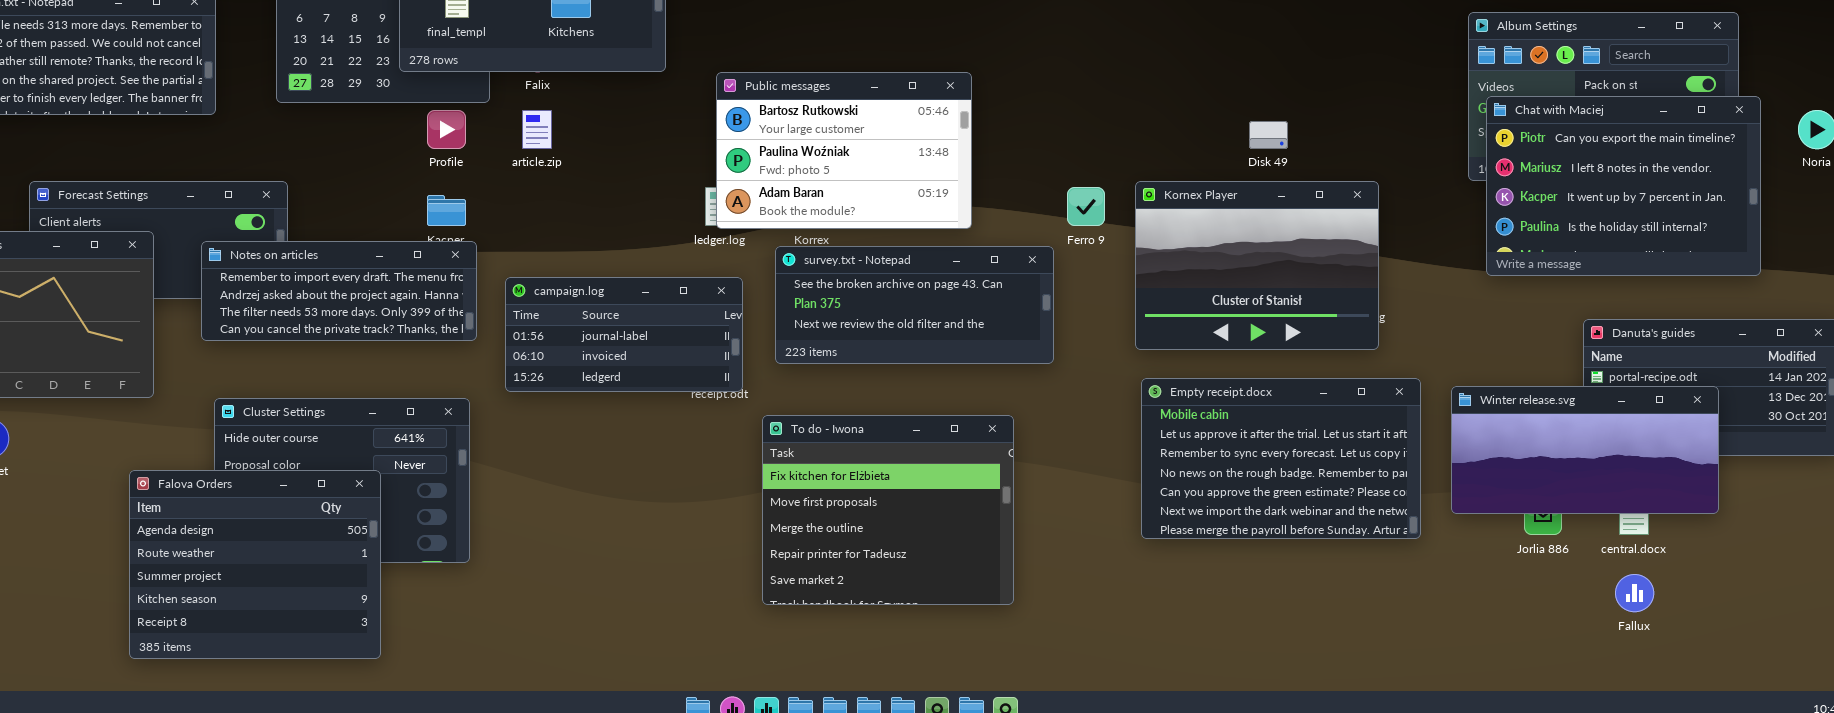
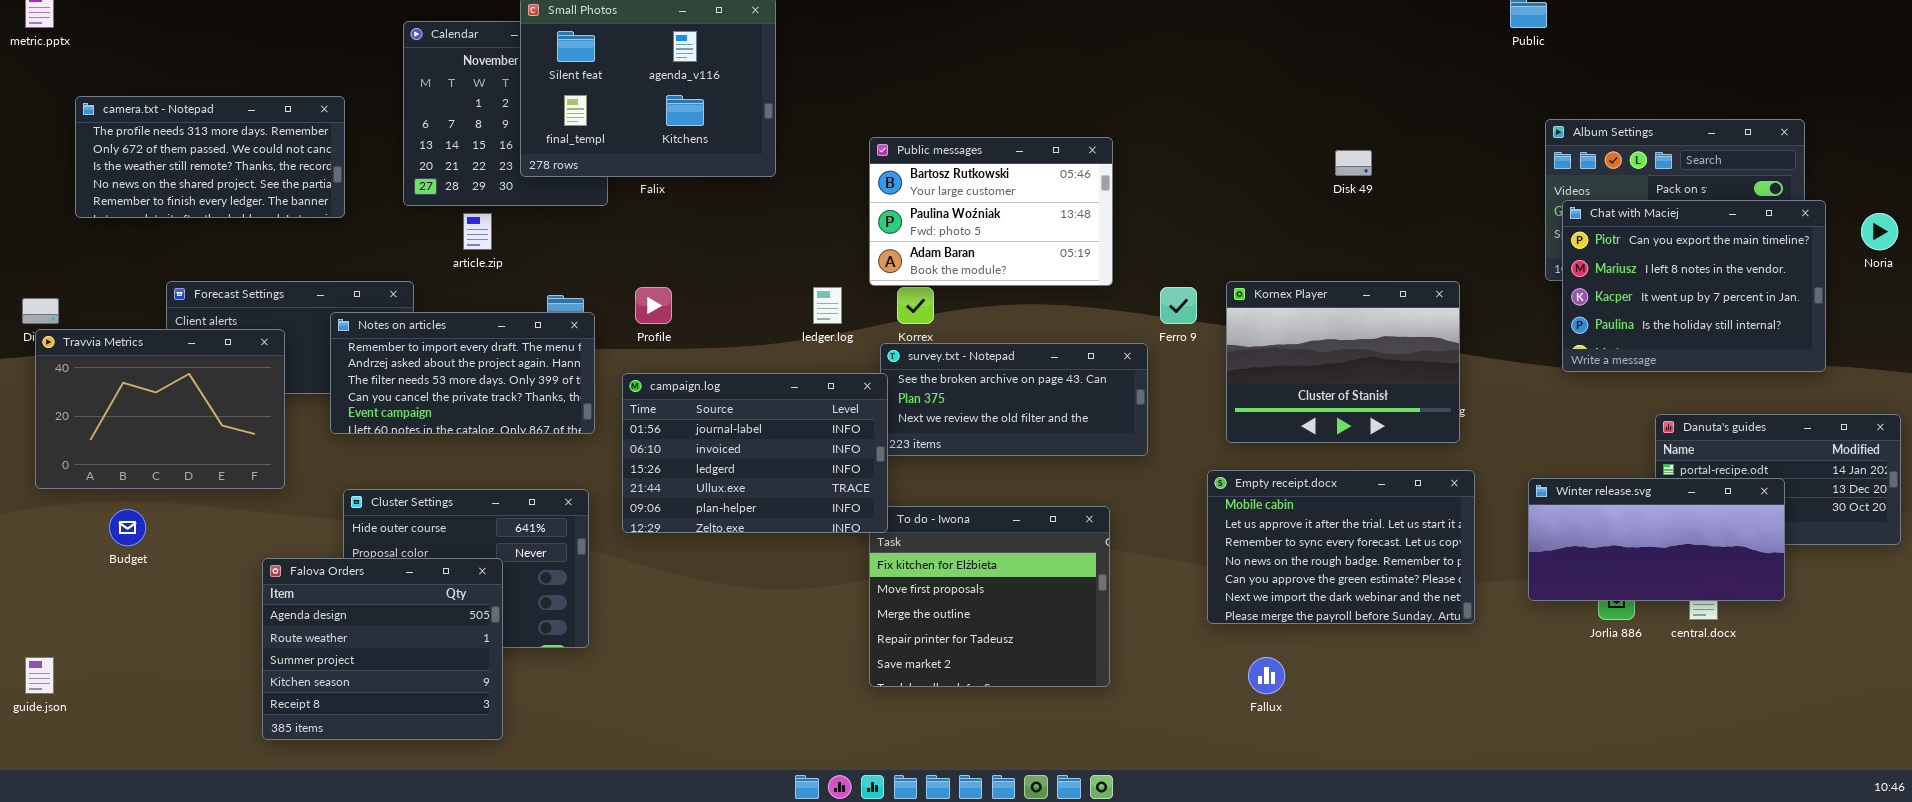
Public messages: [716,72,972,229] -> [869,137,1113,286], moved
Profile: [427,110,466,149] -> [635,287,672,324], moved
article.zip: [522,110,552,149] -> [463,213,492,250], moved
Disk 49: [1249,121,1288,149] -> [1335,150,1372,176], moved
Notes on articles: [201,241,477,341] -> [330,312,595,434], resized
campaign.log: [505,277,743,392] -> [622,373,888,533], resized
Empty receipt.docx: [1141,378,1421,539] -> [1207,470,1475,624], moved
Fallux: [1615,574,1654,612] -> [1248,657,1285,694], moved

